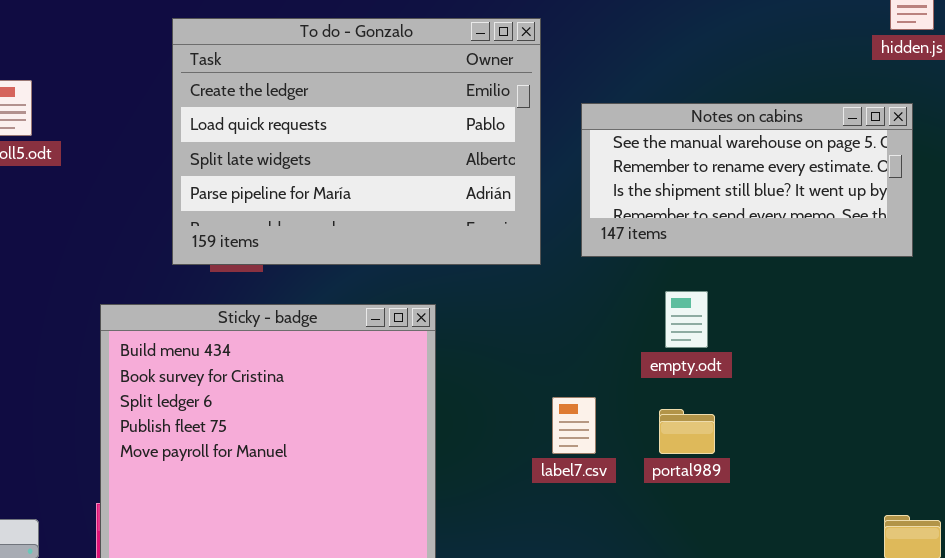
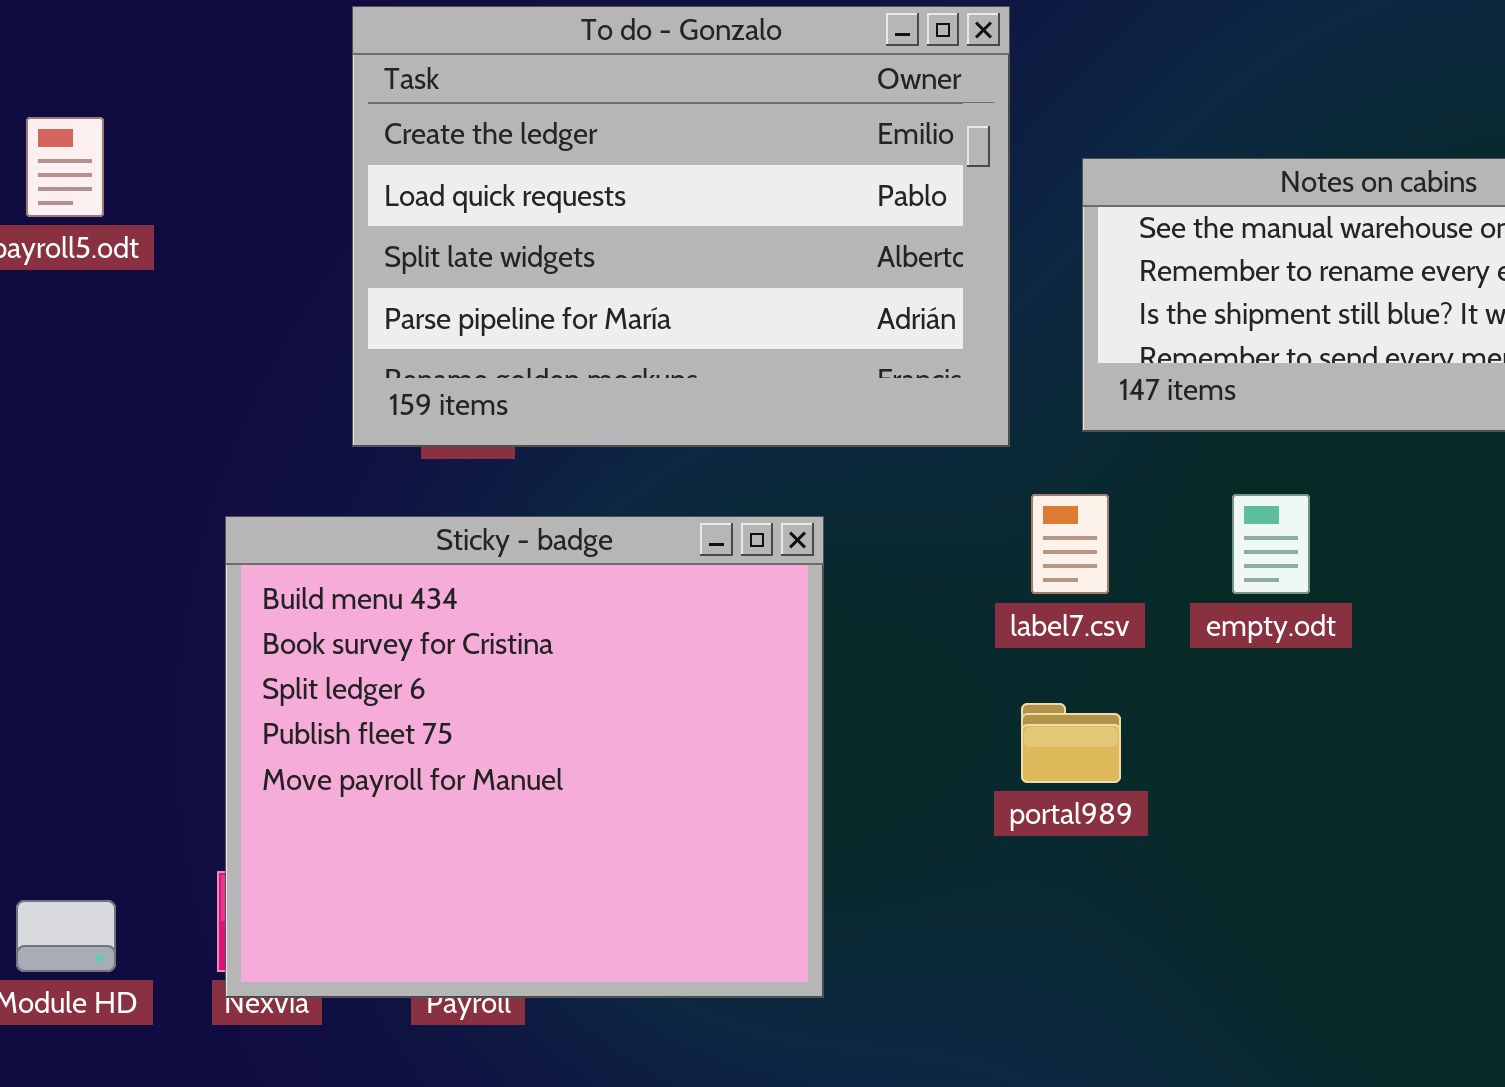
label7.csv: [552,397,596,454] -> [1031,494,1109,594], moved
portal989: [659,409,715,454] -> [1021,703,1121,783], moved

